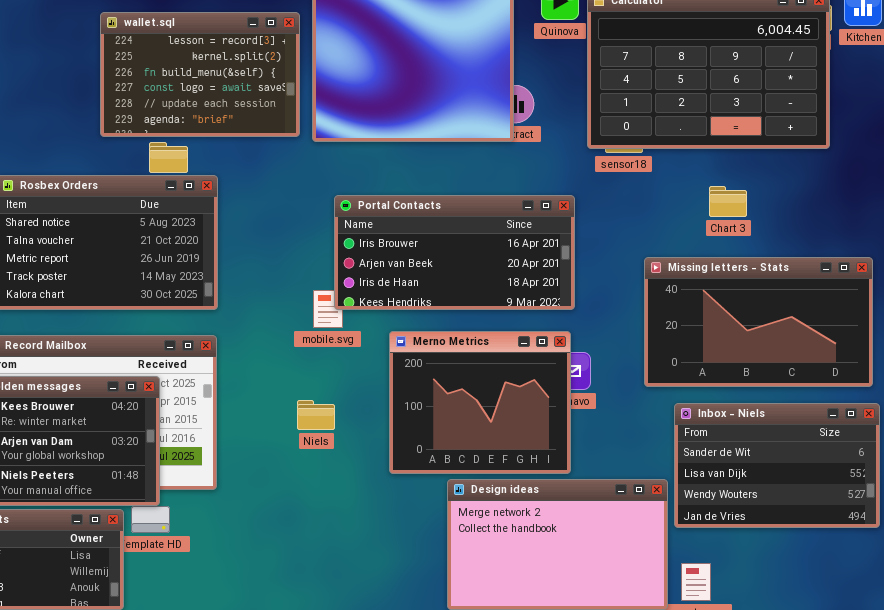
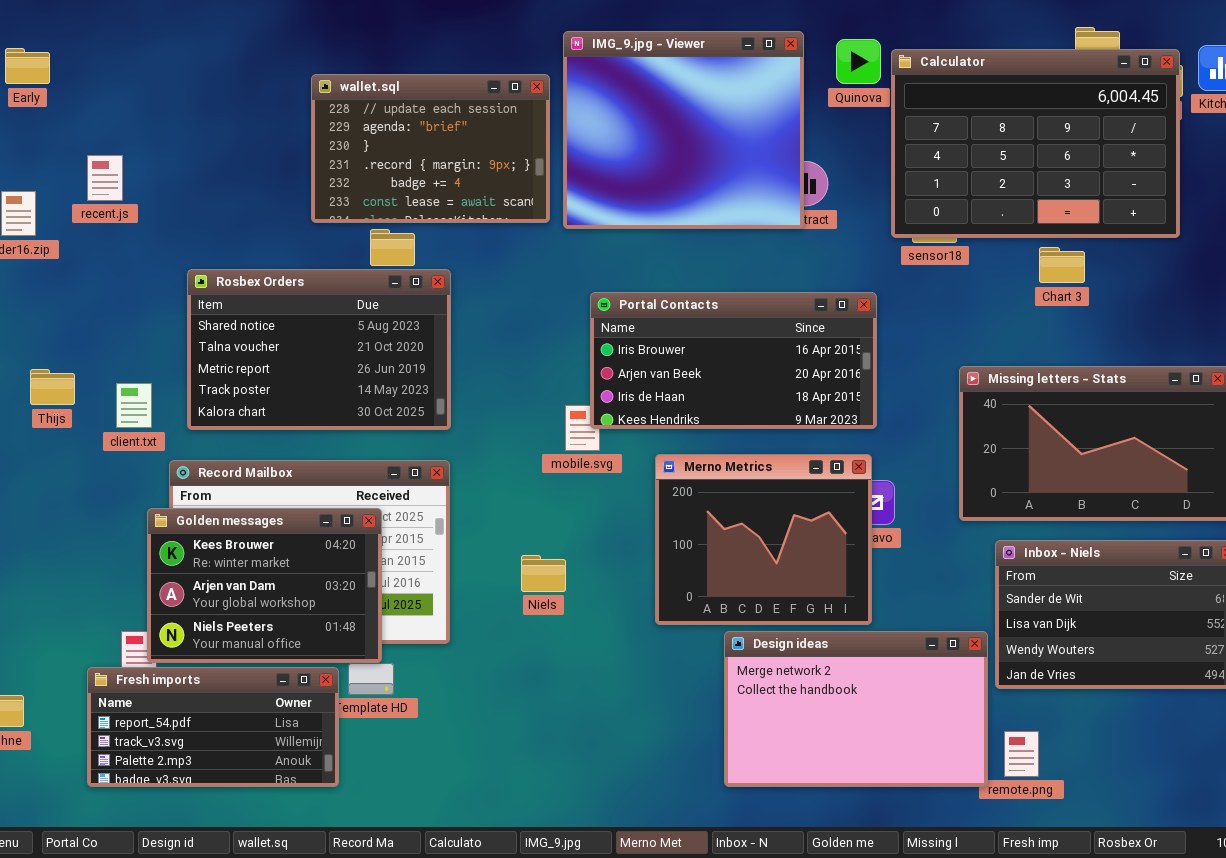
wallet.sql: [100,12,300,137] -> [311,74,550,223], scrolled down 4 rows
Chart 3: [709,186,747,217] -> [1039,247,1085,283], moved
Niels: [297,400,335,430] -> [521,555,566,592], moved

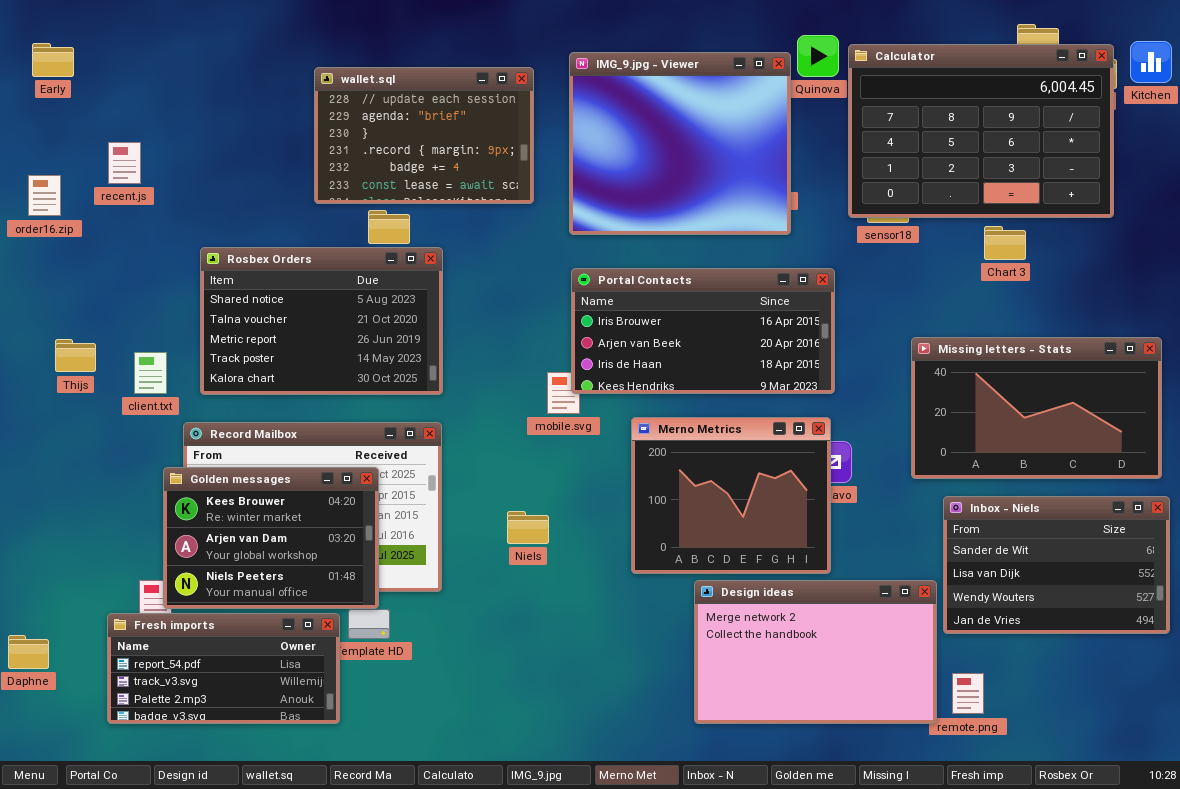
IMG_9.jpg - Viewer: [563,31,804,229] -> [569,52,791,235], moved

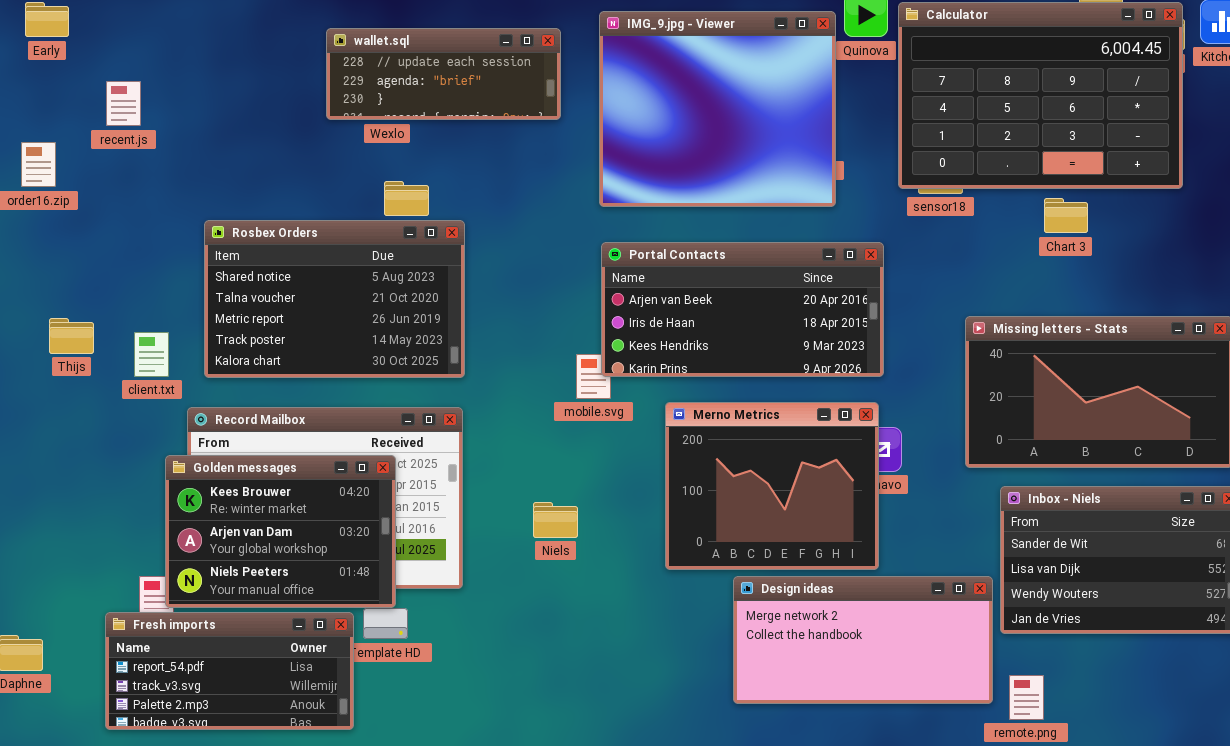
wallet.sql: [314,67,534,204] -> [326,28,561,120], resized
recent.js: [108,142,141,184] -> [106,81,141,126], moved
Portal Contacts: [571,268,835,394] -> [601,242,884,377], scrolled down 1 row
Design ideas: [694,580,937,724] -> [733,576,993,704], resized

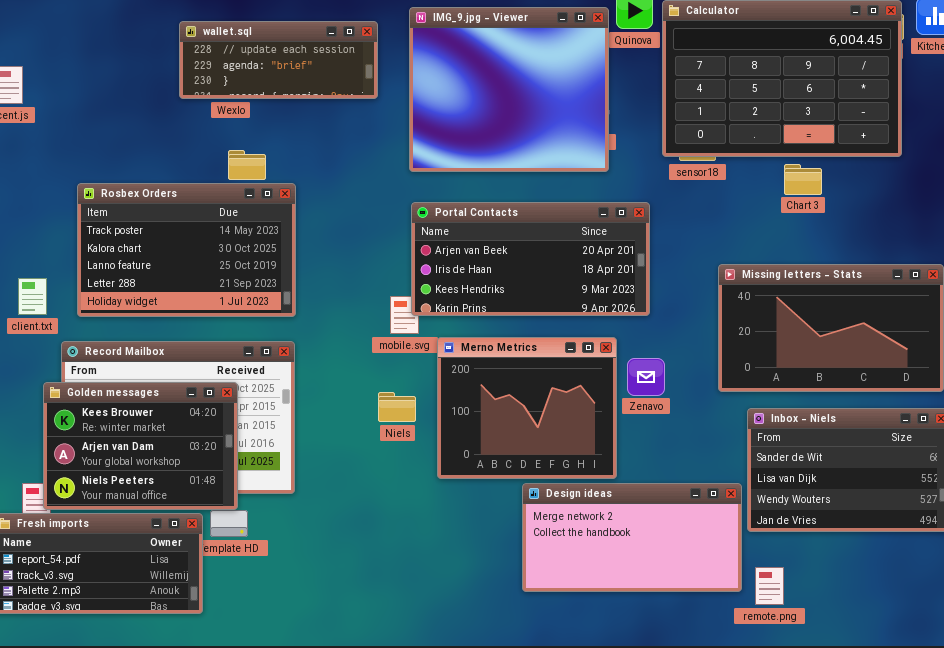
Rosbex Orders: [204,220,465,378] -> [77,183,296,317], scrolled down 3 rows
Merno Metrics: [665,402,879,570] -> [437,337,617,479], moved
Niels: [533,502,578,538] -> [378,392,416,422], moved

